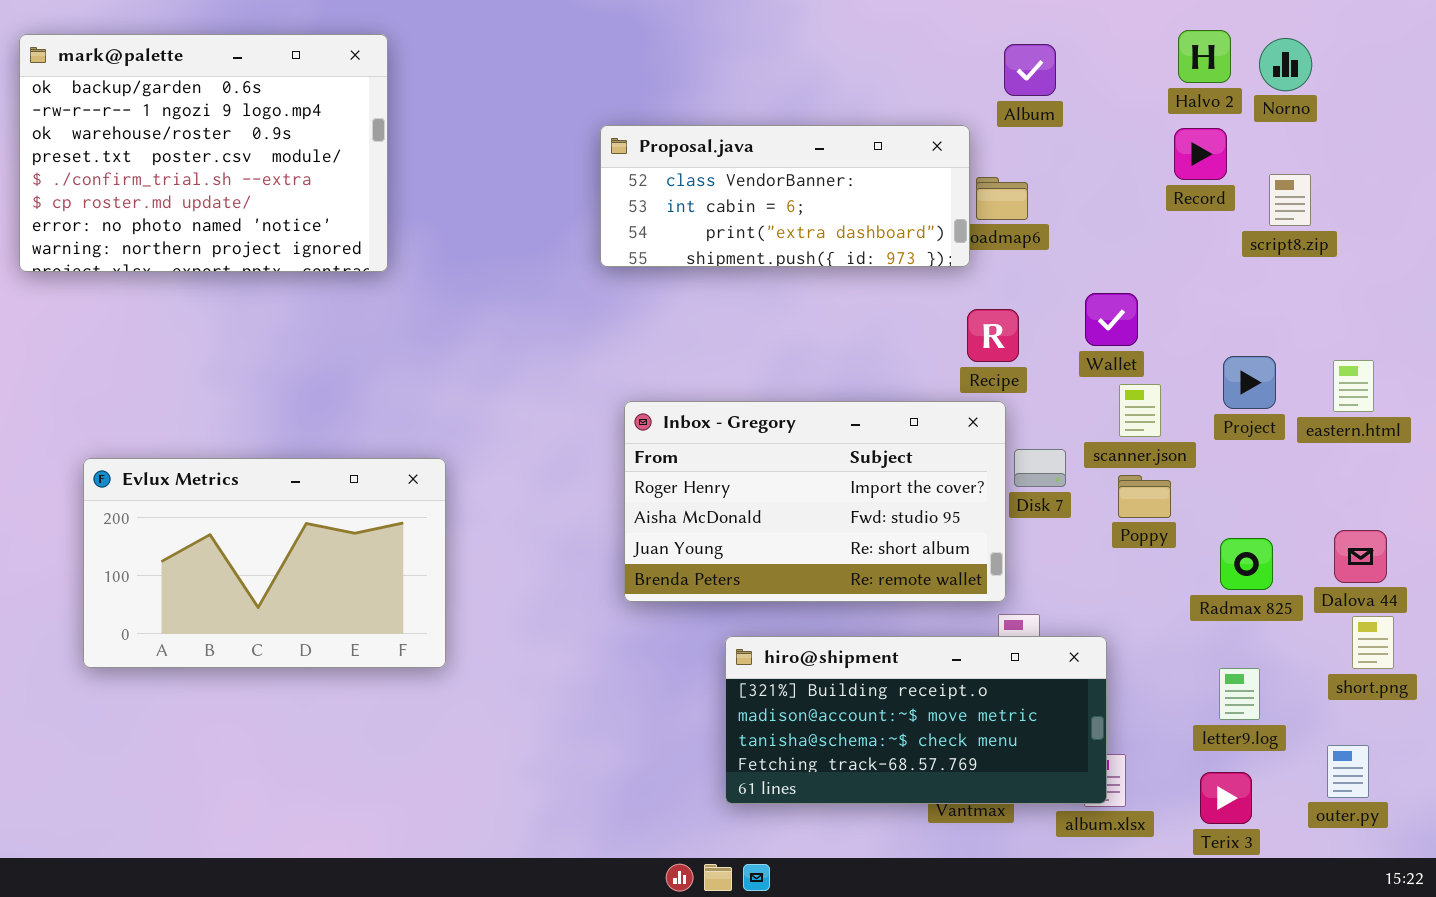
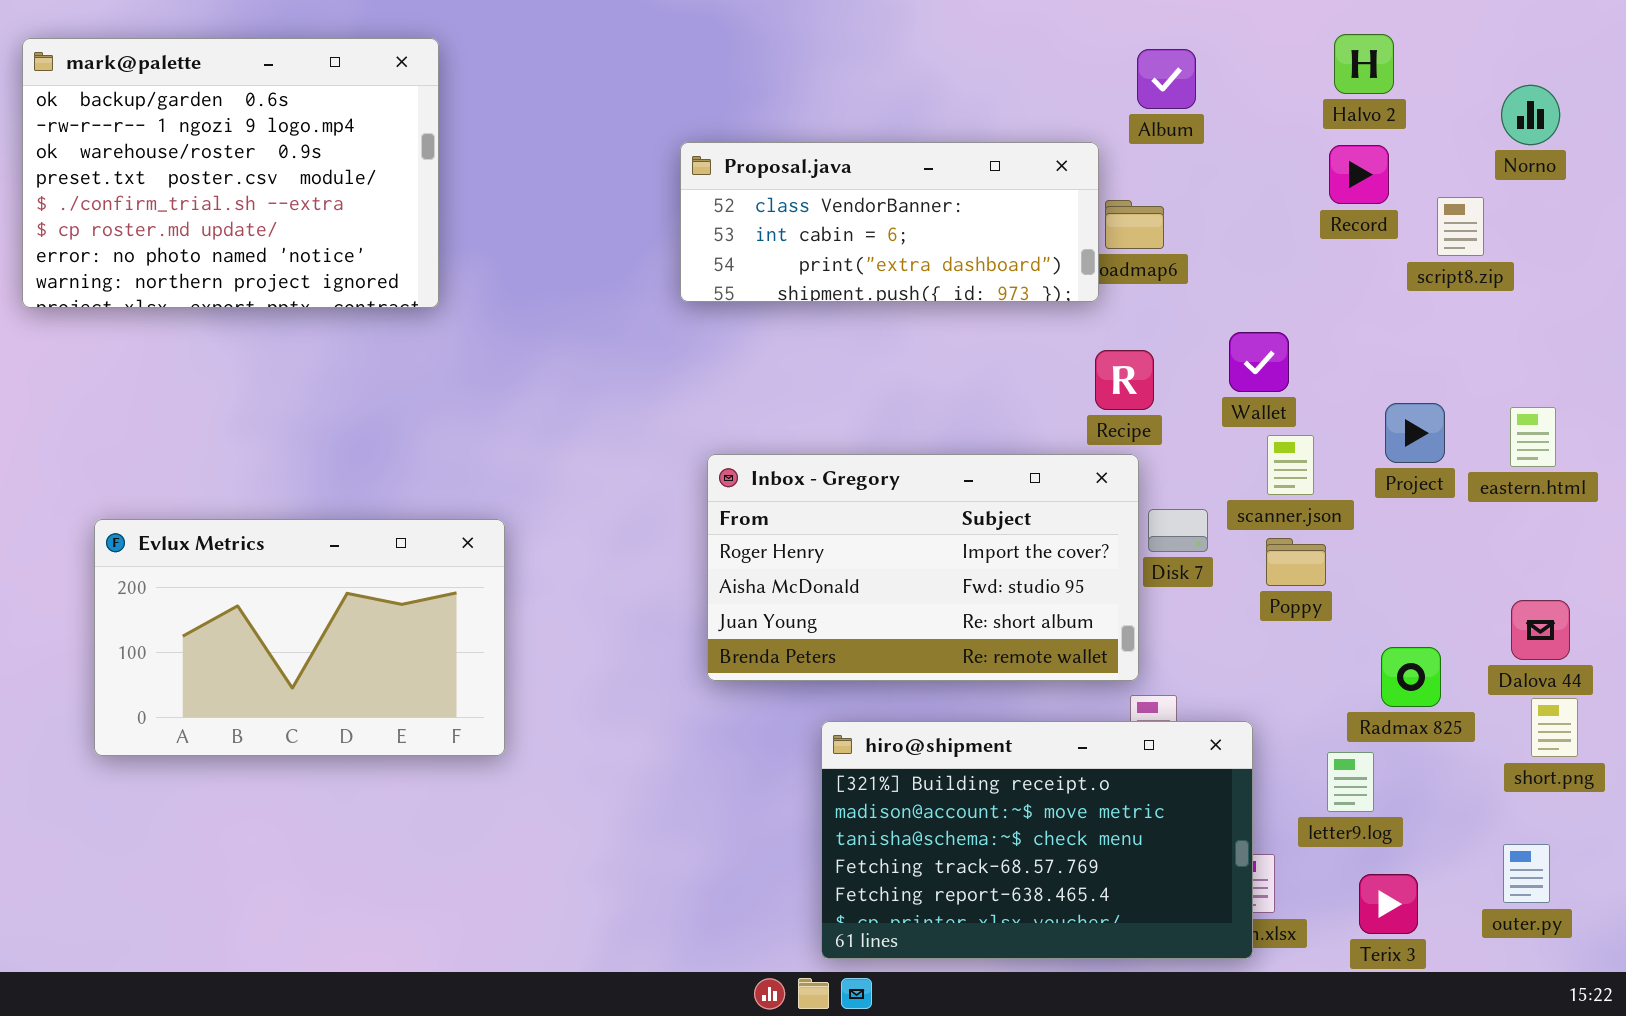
Norno: [1259,38,1312,91] -> [1501,85,1560,145], moved
Radmax 825: [1220,538,1273,590] -> [1381,647,1441,707], moved
hiro@shipment: [725,636,1107,804] -> [821,721,1253,959], resized
letter9.log: [1219,668,1260,720] -> [1327,752,1374,812], moved

